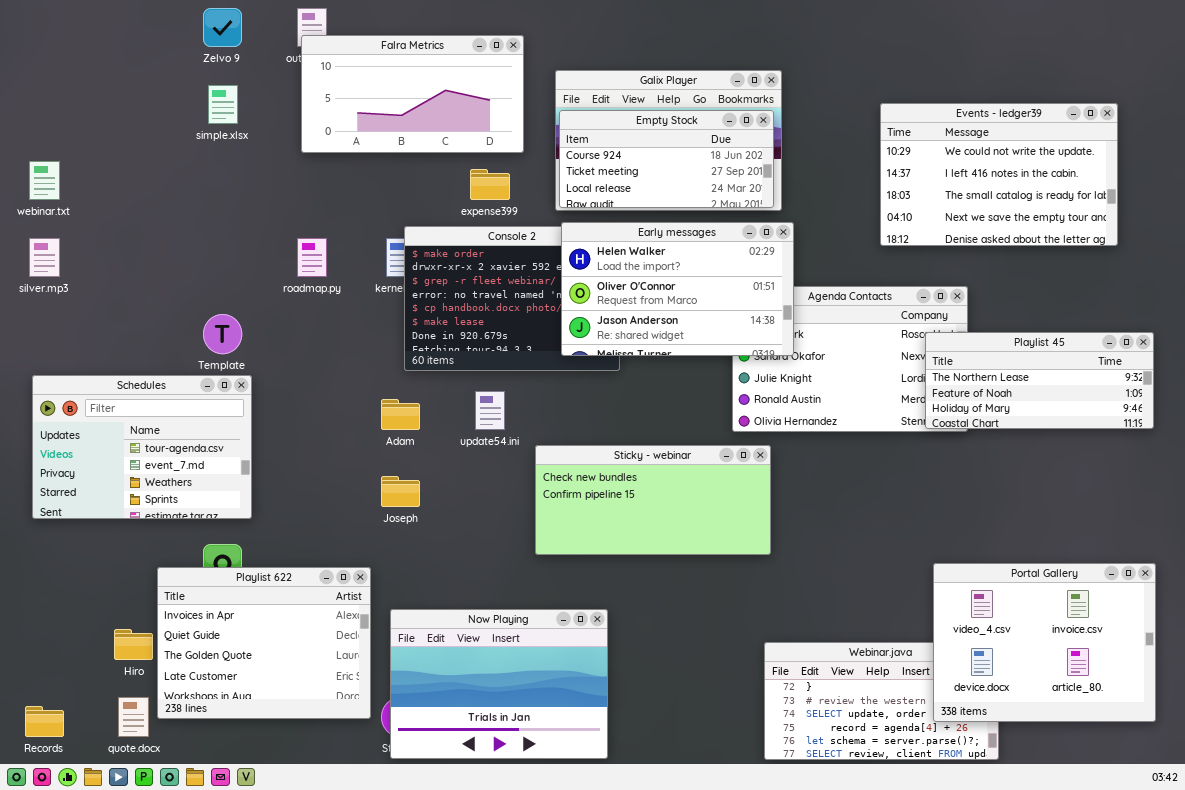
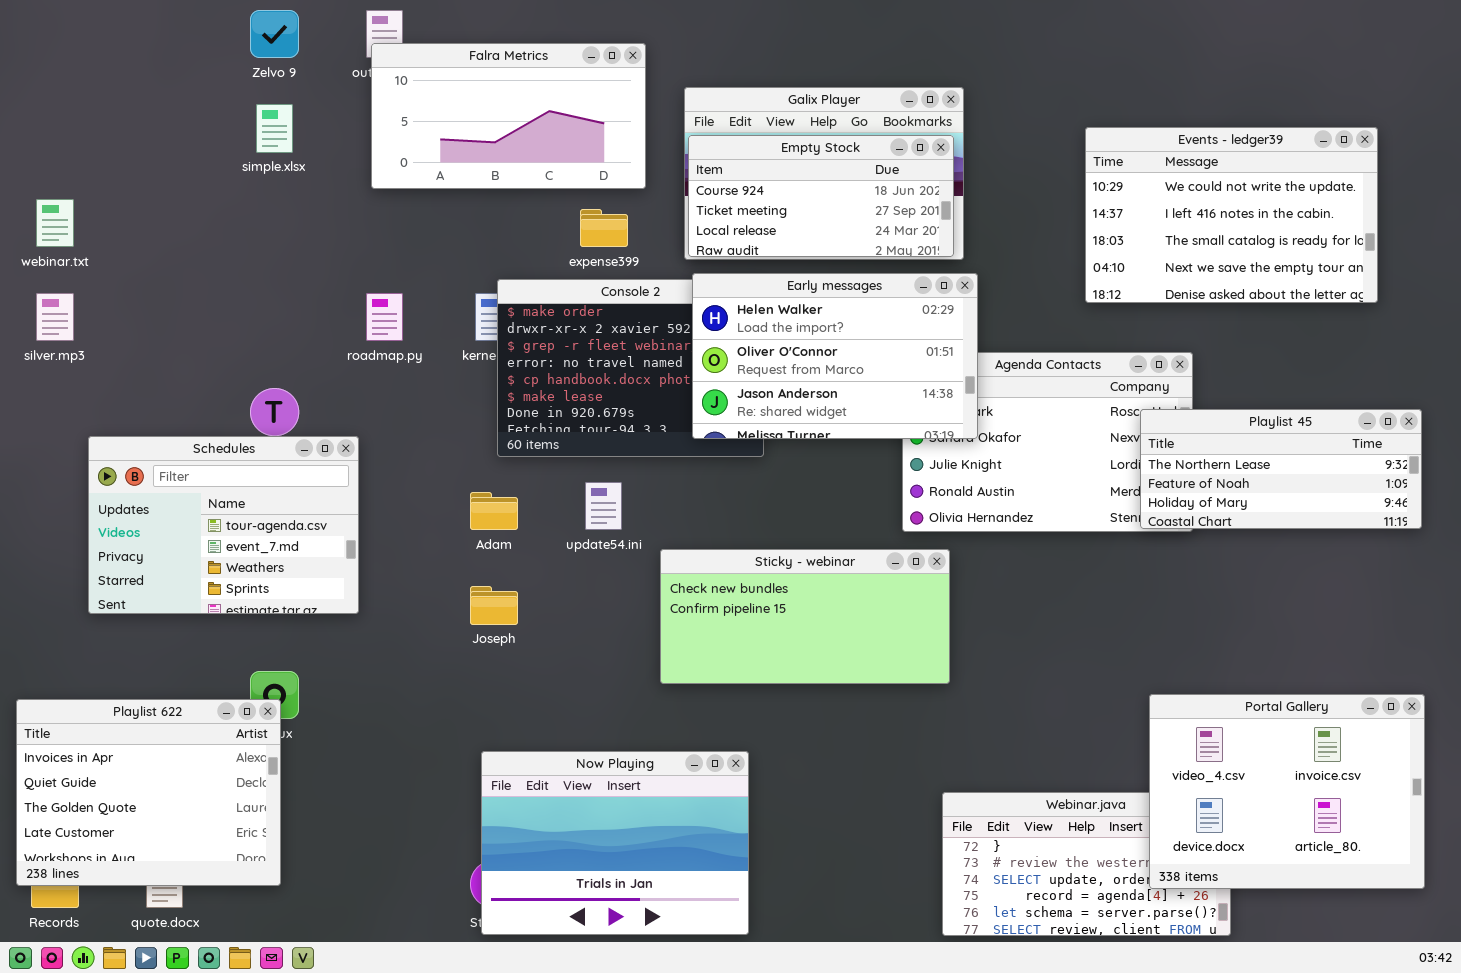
Schedules: [32,375,252,519] -> [88,436,359,614], moved
Playlist 622: [157,567,371,719] -> [16,699,281,886], moved

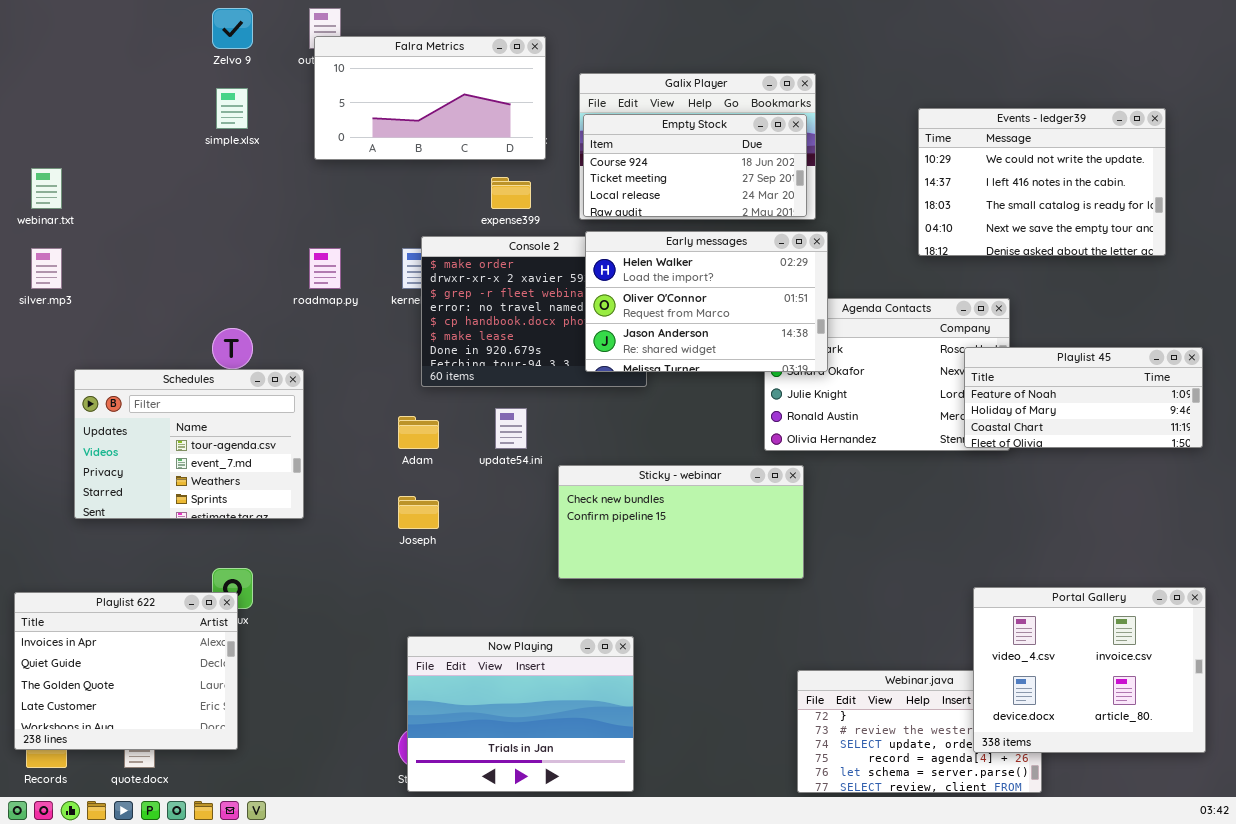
Playlist 45: [1140,409,1422,529] -> [964,347,1203,448], scrolled down 1 row

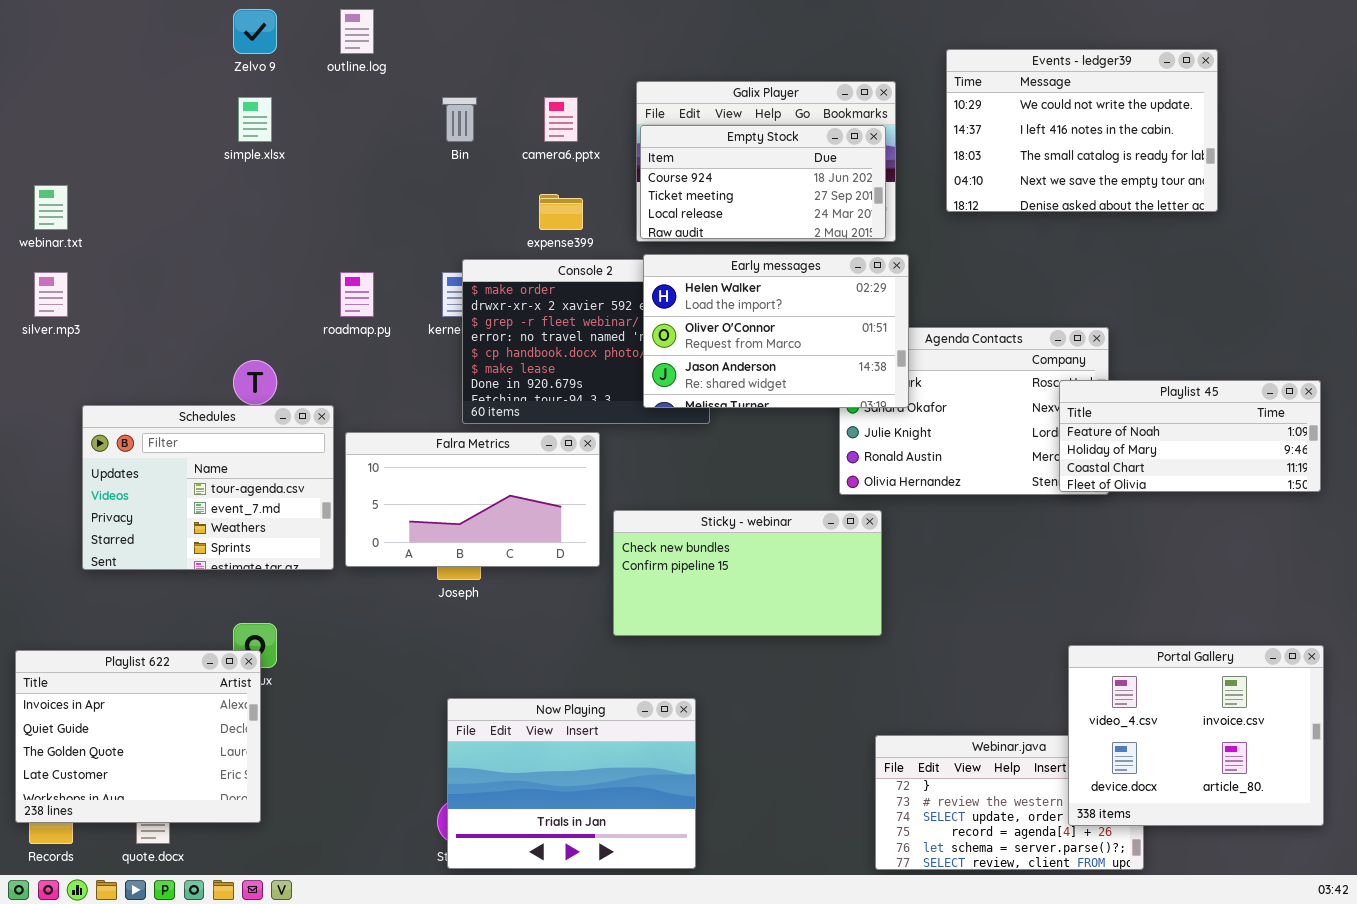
Falra Metrics: [314,36,546,160] -> [345,432,600,567], moved
Events - ledger39: [918,108,1166,256] -> [946,49,1218,212], moved

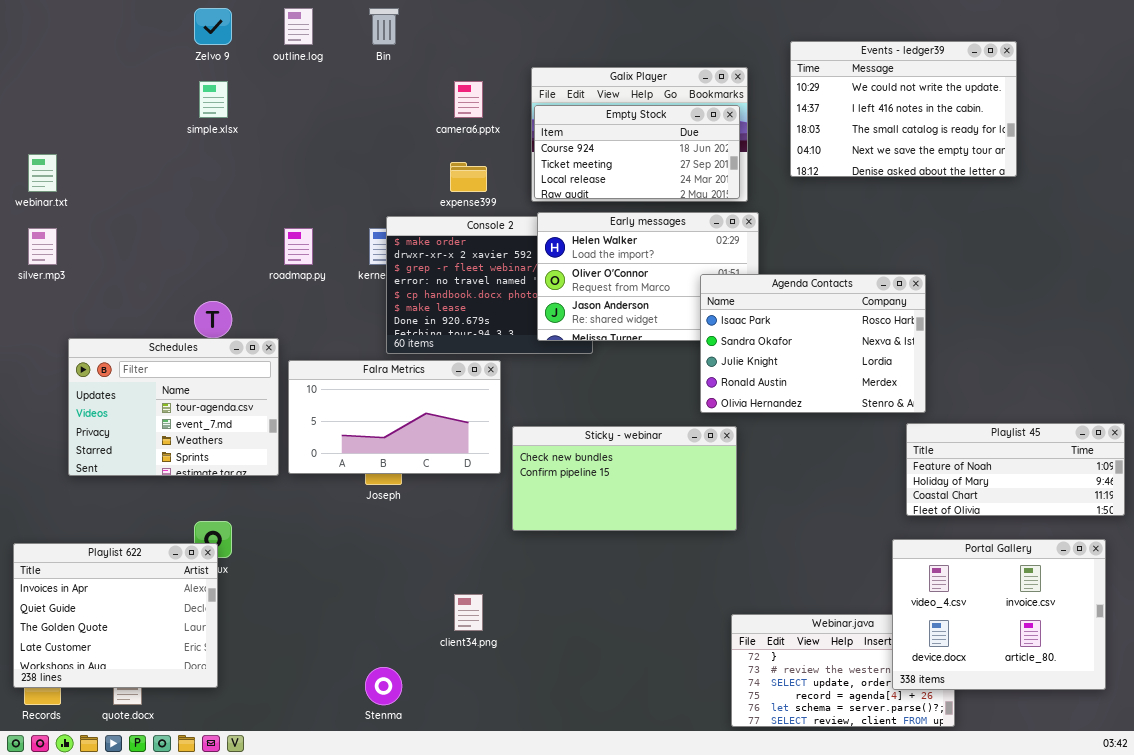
Bin: [442,97,477,142] -> [369,8,399,45], moved
Agenda Contacts: [839,327,1109,495] -> [700,274,926,413], raised
Playlist 45: [1059,380,1321,492] -> [906,423,1125,516], moved
Now Playing: [447,698,696,869] -> none, closed

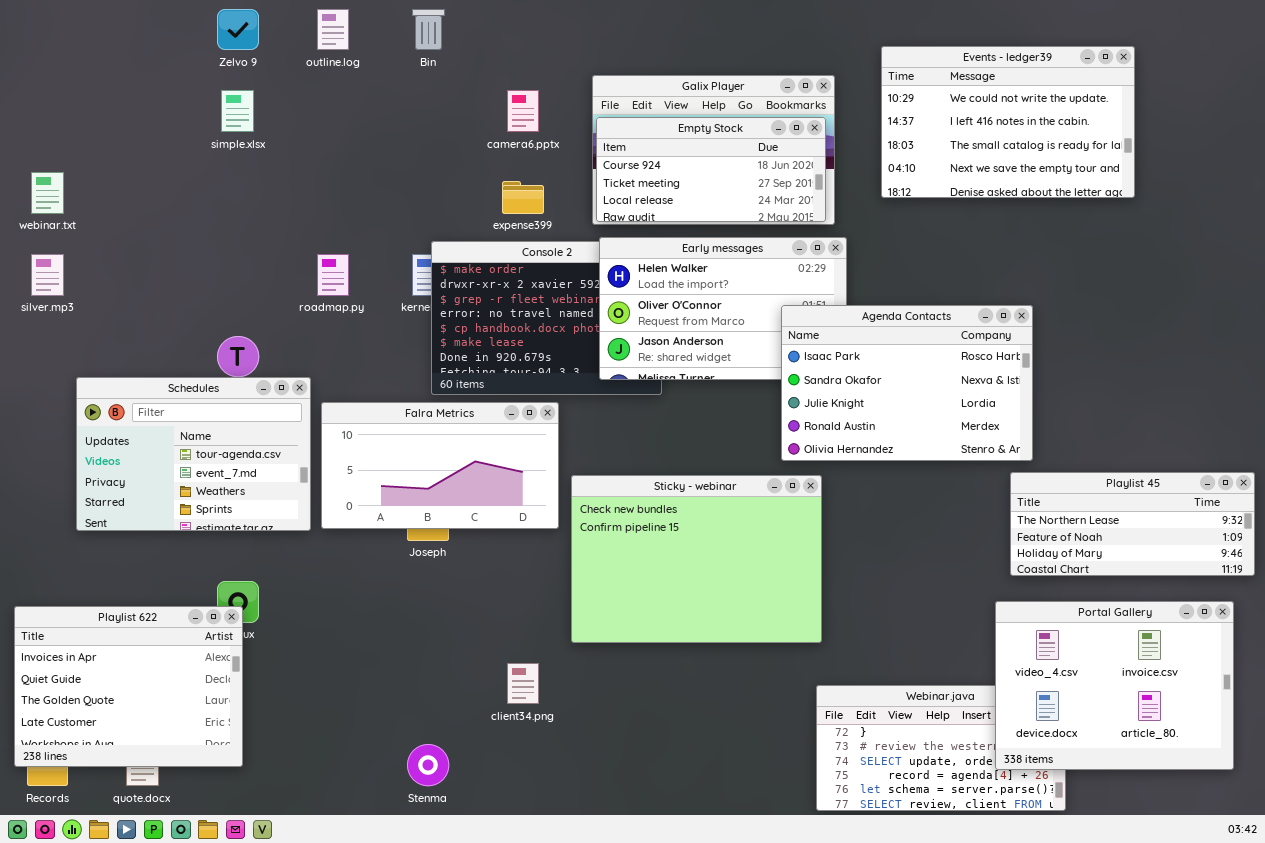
Playlist 45: [906,423,1125,516] -> [1010,472,1255,576], scrolled up 1 row
Sticky - webinar: [512,426,737,531] -> [571,475,822,643], resized

